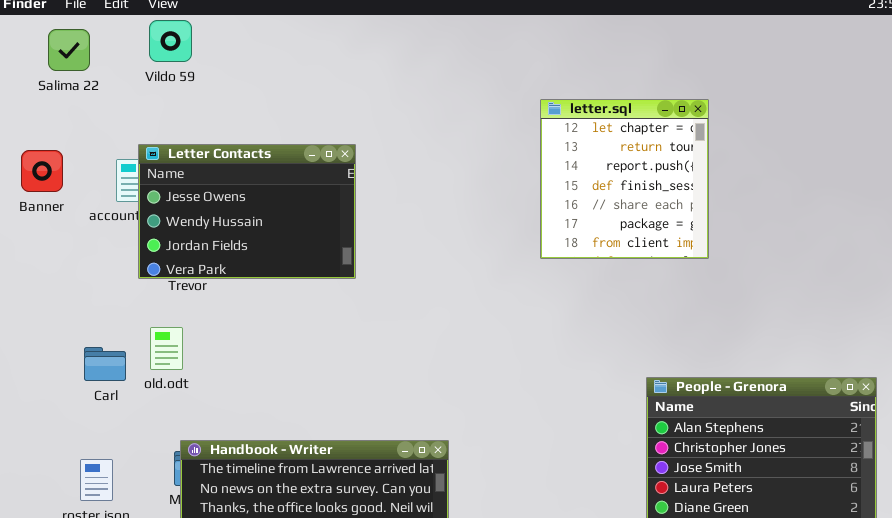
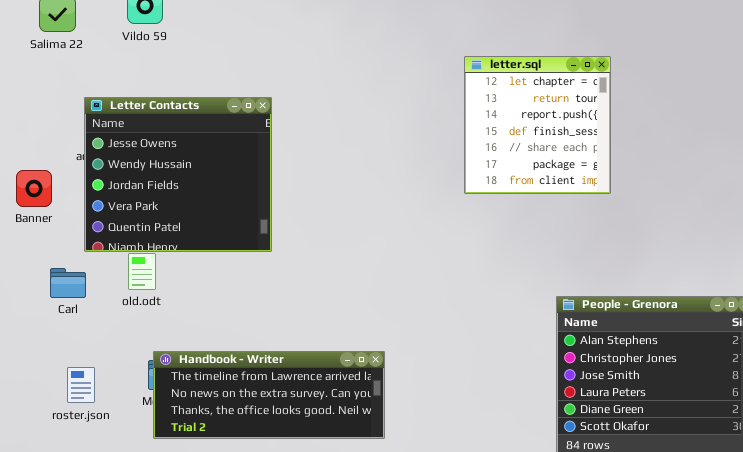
Letter Contacts: [138,144,356,279] -> [84,97,272,252], moved, resized
Banner: [21,150,63,192] -> [16,170,52,207], moved
Carl: [84,347,126,381] -> [50,268,86,298], moved

